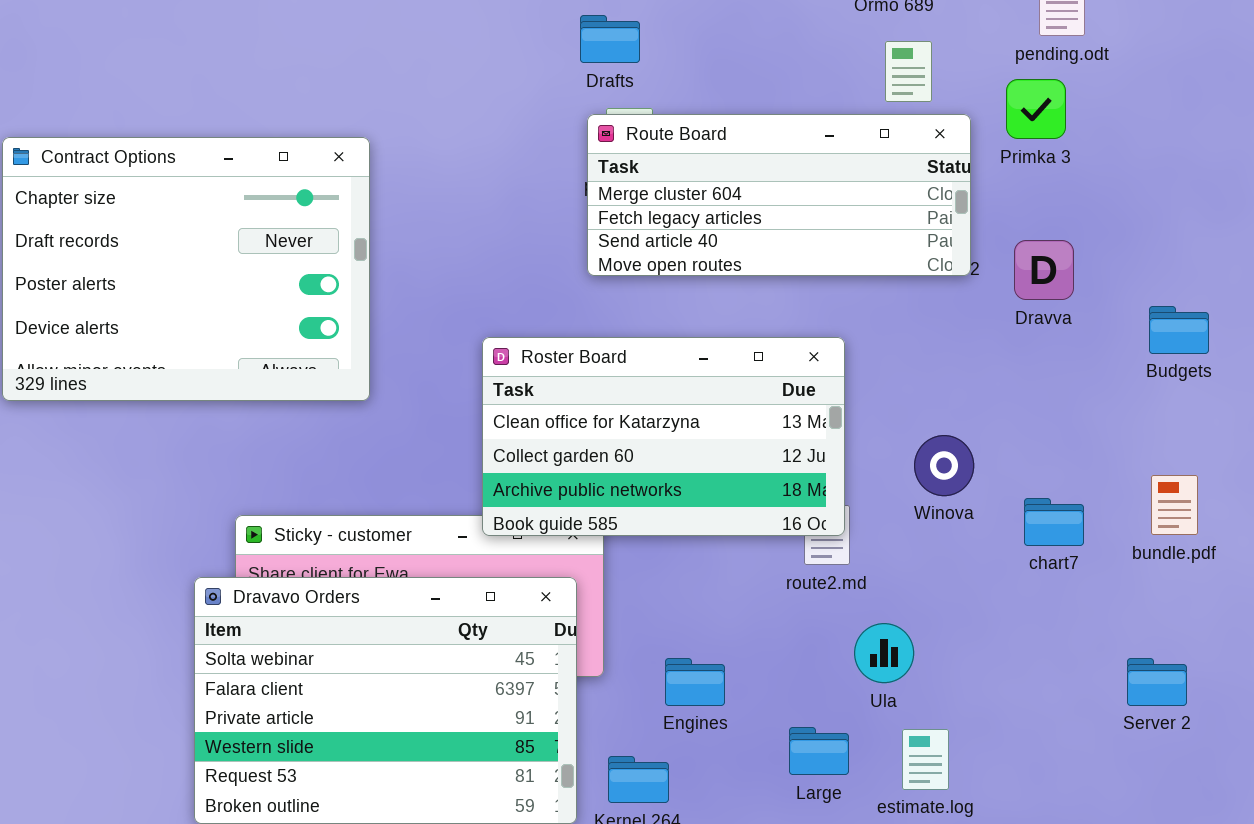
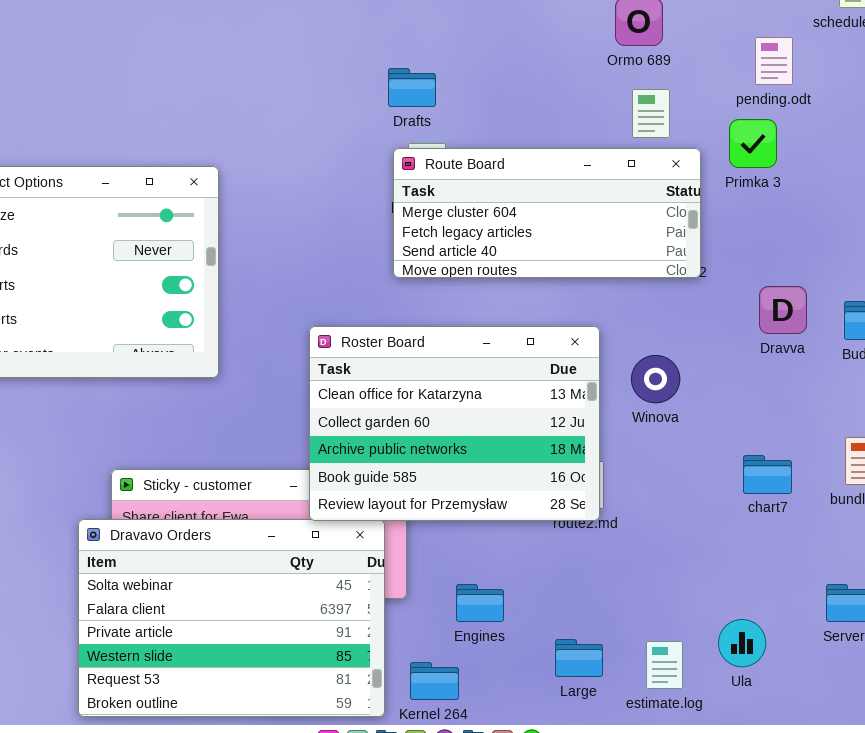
Dravva: [1014,240,1074,300] -> [759,286,807,334], moved
Roster Board: [482,337,845,536] -> [309,326,600,521], resized
Winova: [914,435,974,496] -> [631,355,680,403], moved
Ula: [854,623,914,683] -> [718,619,766,667], moved

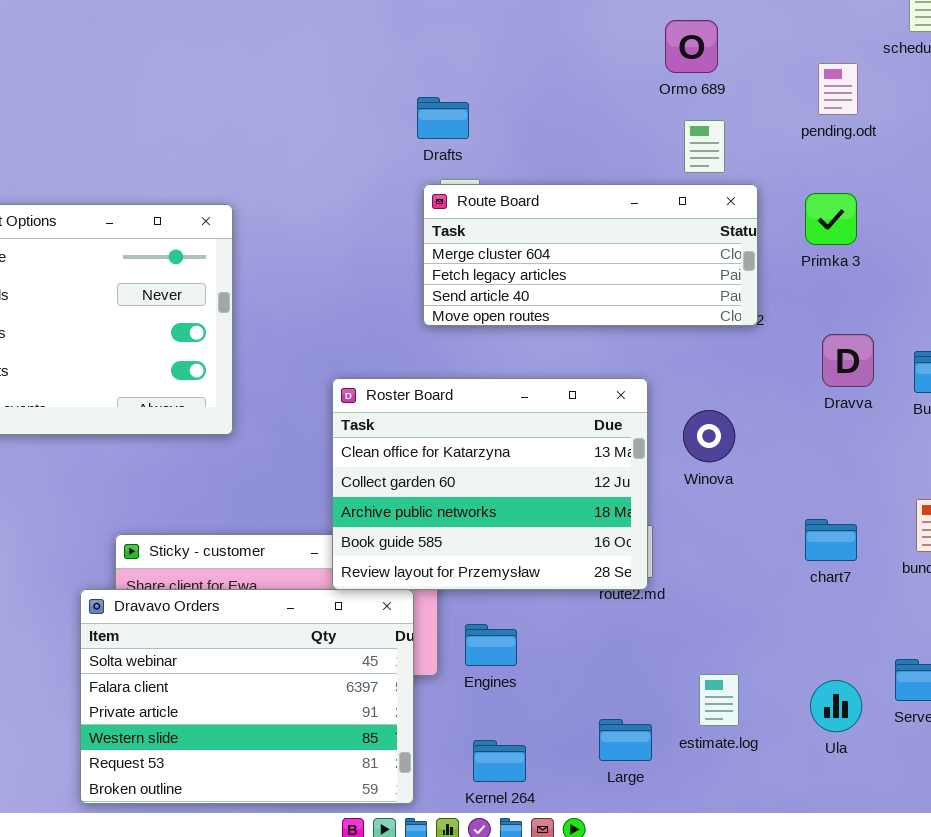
Primka 3: [729,119,777,168] -> [805,193,857,245], moved
Engines: [456,584,504,622] -> [465,624,517,666], moved
Ula: [718,619,766,667] -> [810,680,862,732], moved
estimate.log: [646,641,683,689] -> [699,674,739,726], moved
Kernel 264: [410,662,459,700] -> [473,740,526,782], moved

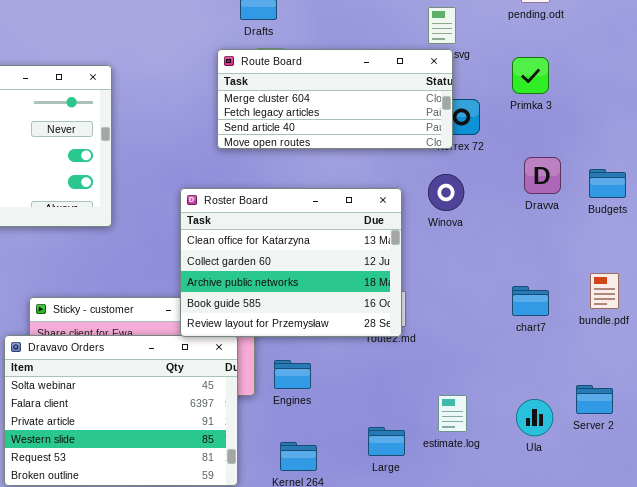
Route Board: [423,184,758,326] -> [217,49,453,149], moved
Winova: [683,410,735,462] -> [428,174,464,211], moved

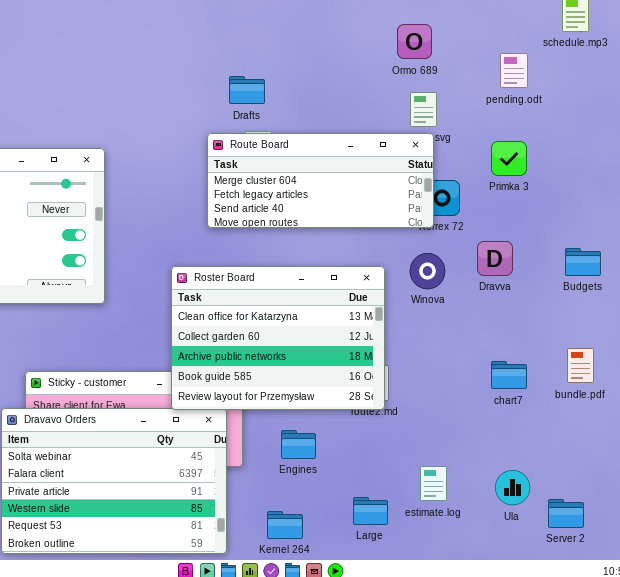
Dravva: [524,157,561,194] -> [477,241,513,276], moved
Engines: [274,360,311,389] -> [281,430,316,459], moved
Server 2: [576,385,613,414] -> [548,499,584,528], moved

